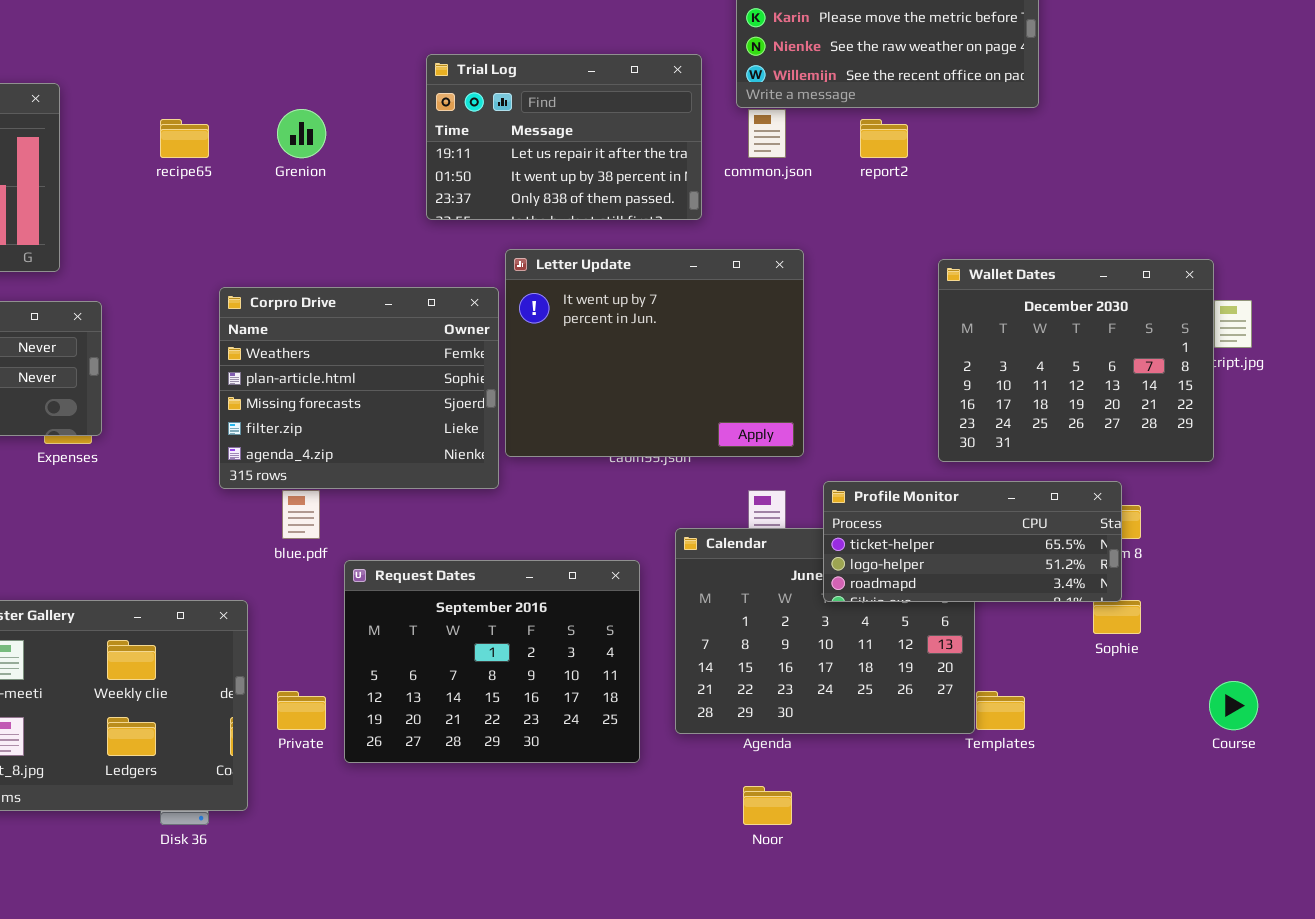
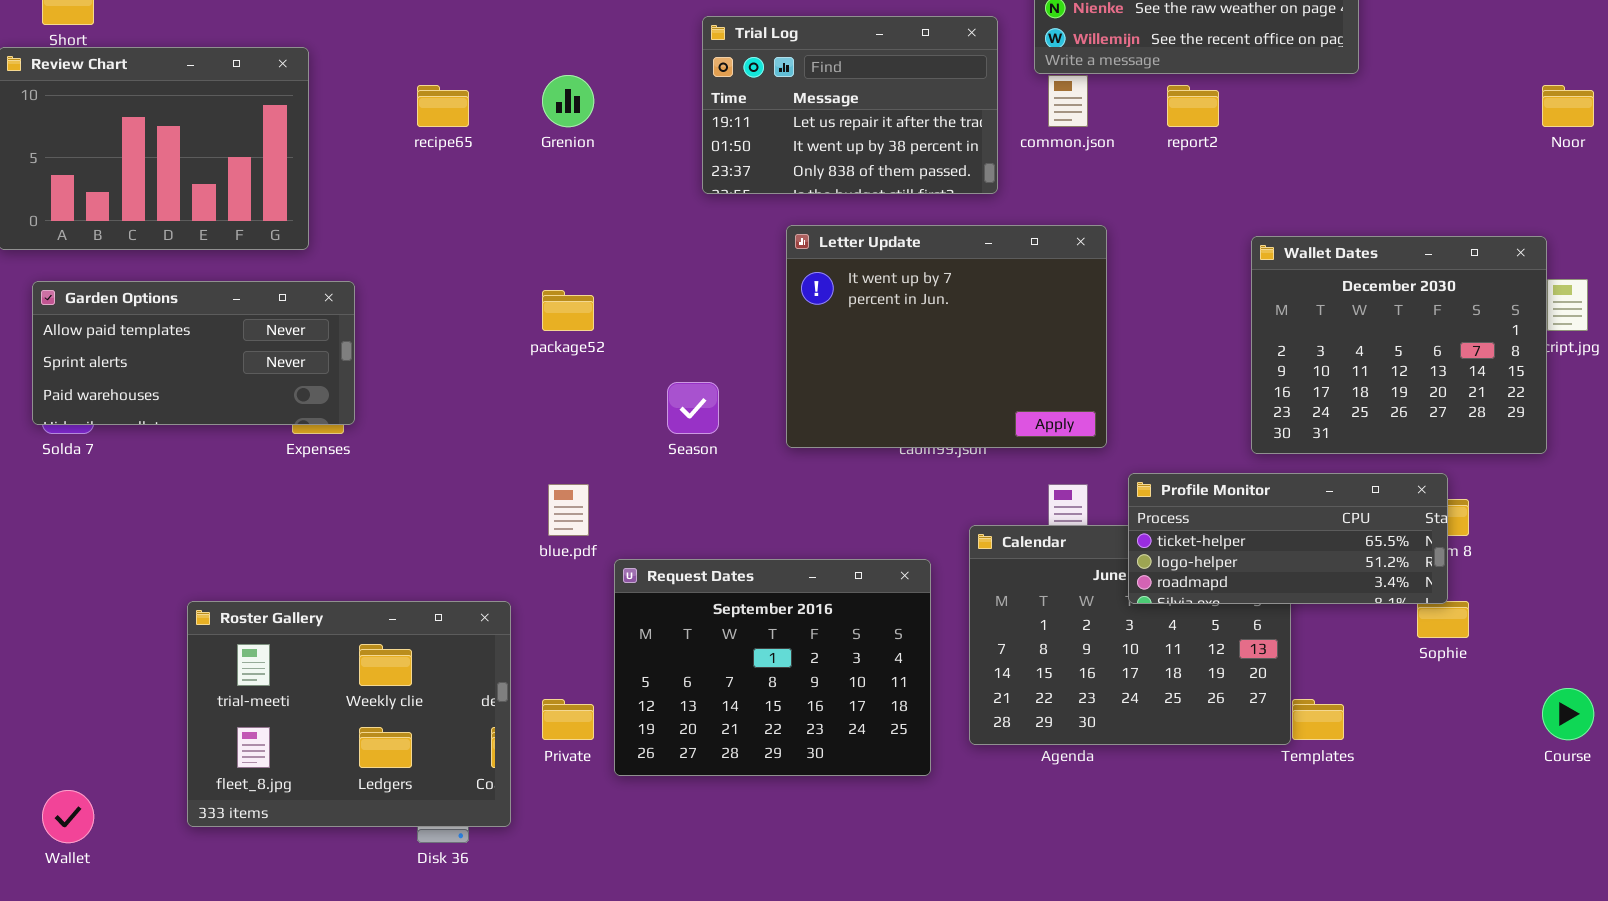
Corpro Drive: [219,287,499,489] -> none, closed
Noor: [743,786,792,825] -> [1542,85,1594,127], moved

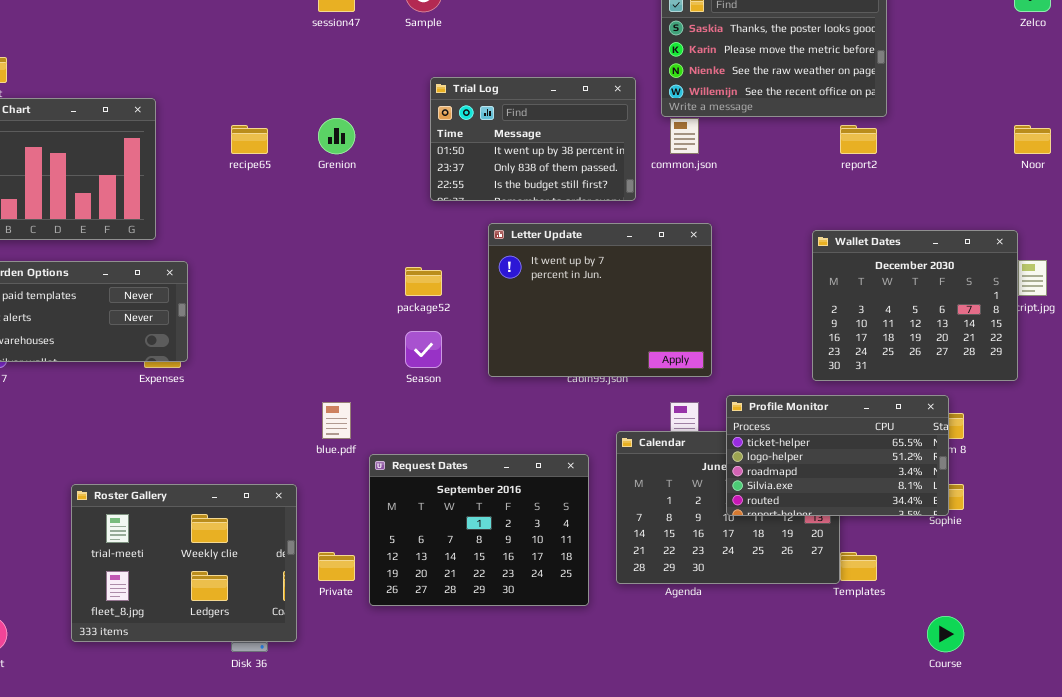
Trial Log: [702,16,998,194] -> [430,77,636,201], scrolled down 1 row
report2: [1167,85,1219,127] -> [840,125,877,154], moved
package52: [542,290,594,331] -> [405,267,442,296], moved
Profile Monitor: [1128,473,1448,604] -> [726,395,949,516], resized
Course: [1542,688,1594,740] -> [927,616,964,652], moved

